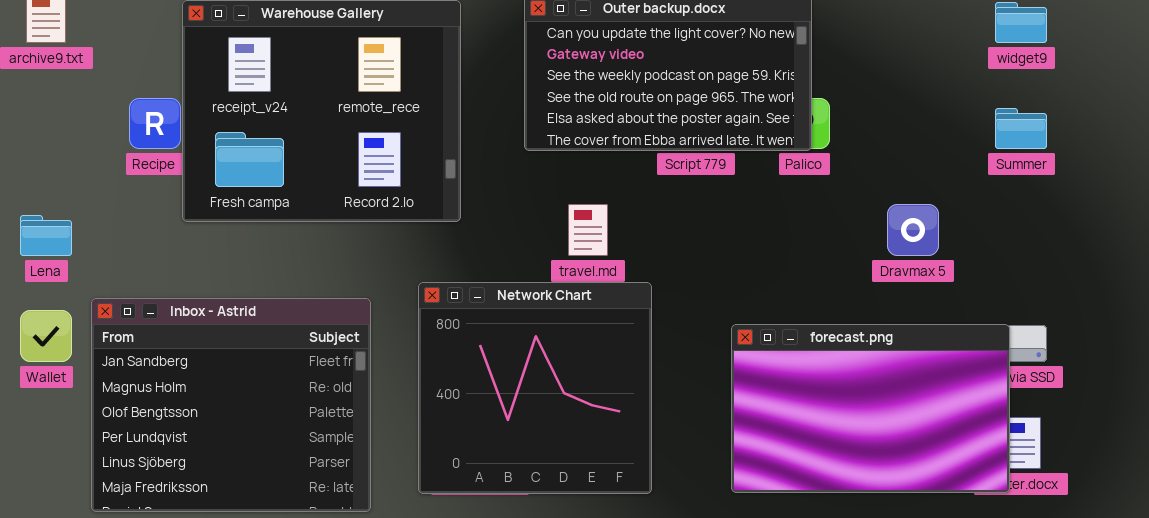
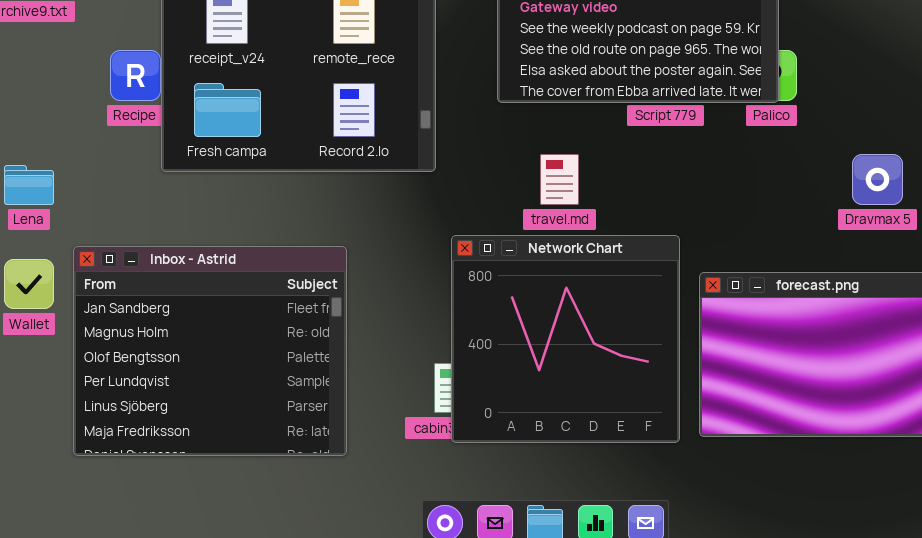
Network Chart: [418,282,652,494] -> [451,235,680,443], moved

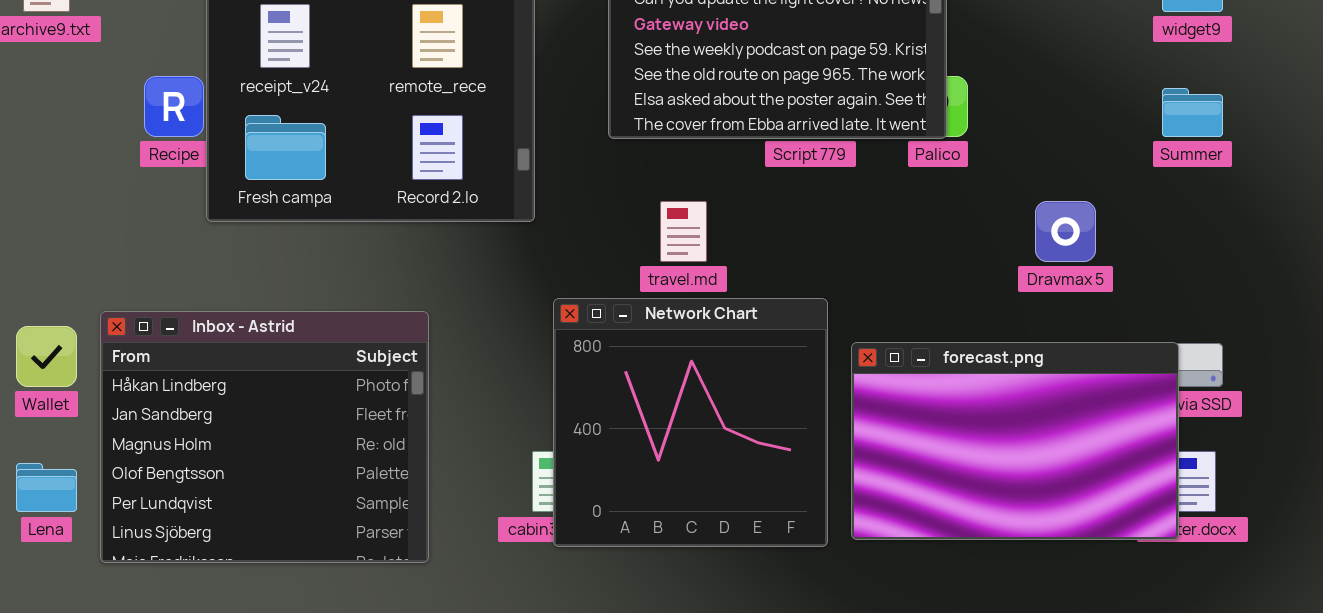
Lena: [4,165,54,205] -> [16,463,77,512], moved
Inbox - Astrid: [73,246,347,456] -> [100,311,429,563], scrolled up 1 row

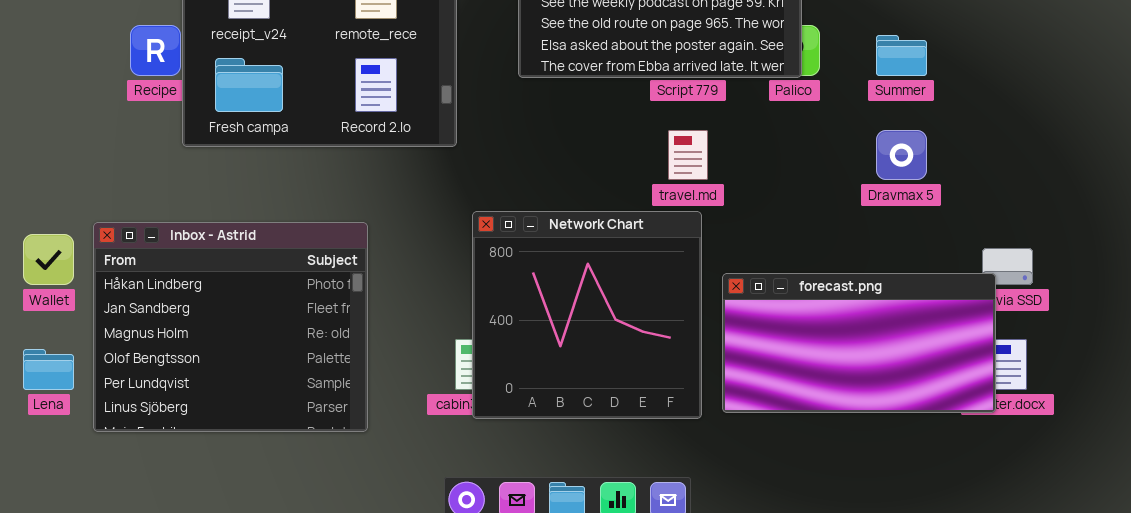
Summer: [1162,88,1223,137] -> [876,35,927,76], moved
travel.md: [660,201,707,262] -> [668,130,708,180], moved
forecast.png: [851,342,1179,540] -> [722,273,996,413], resized

